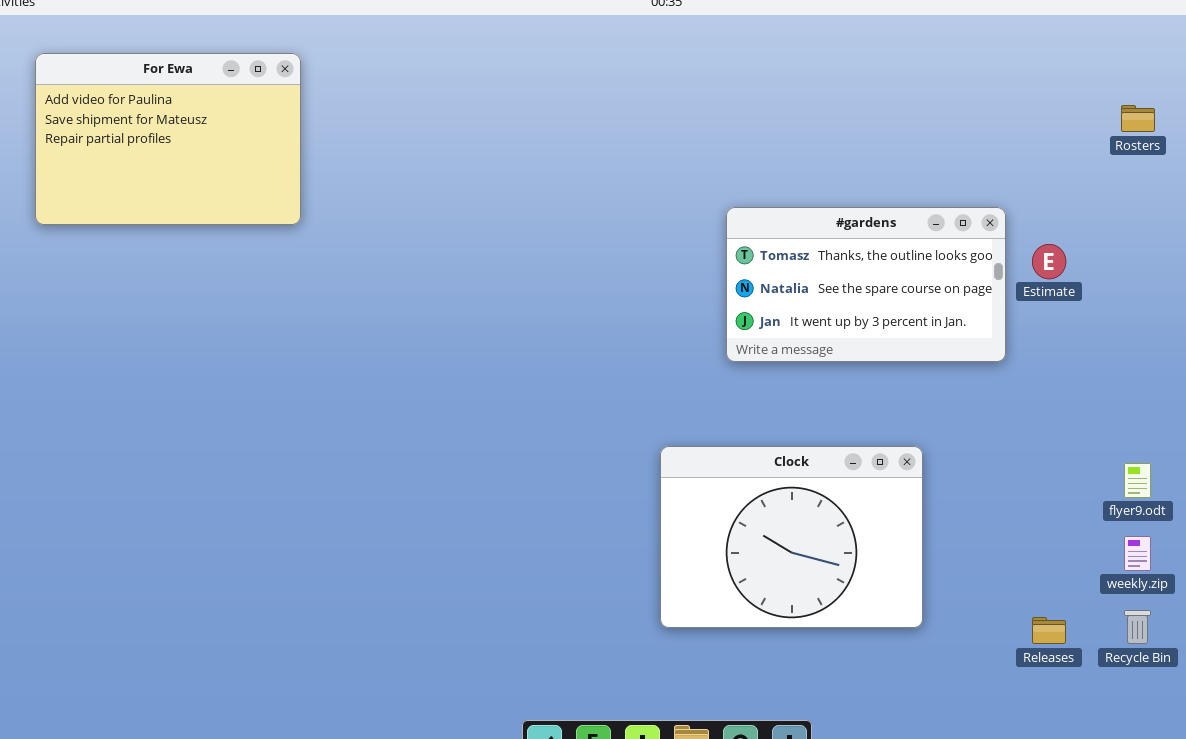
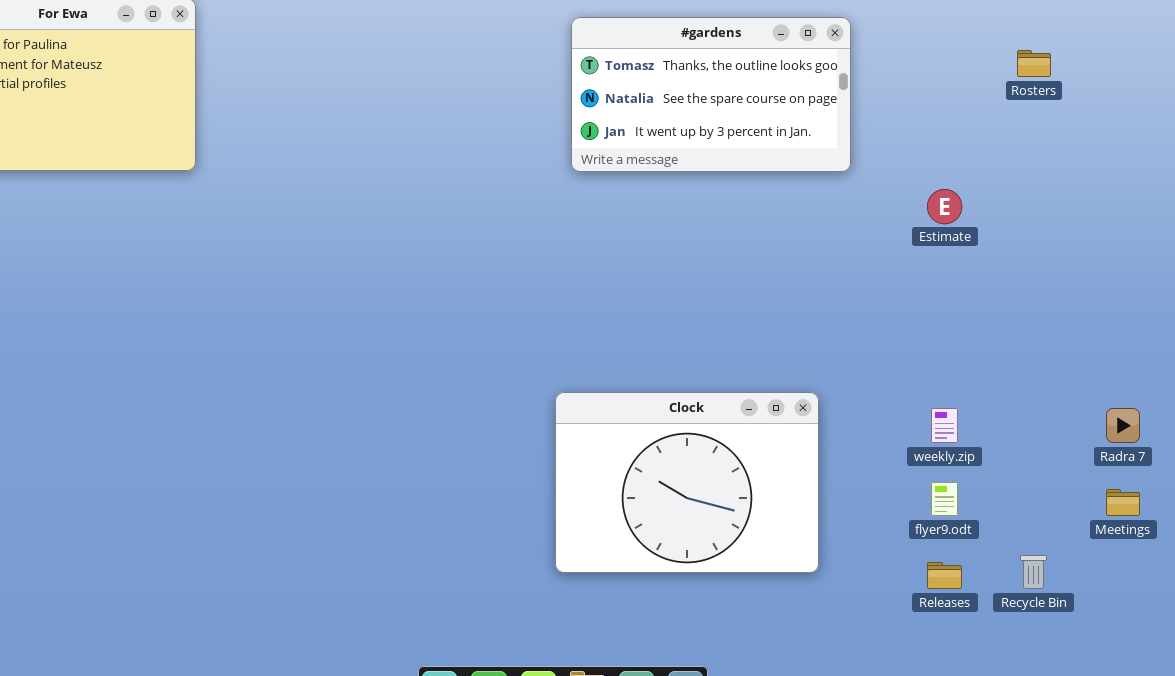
#gardens: [726,207,1006,362] -> [571,17,851,172], moved
flyer9.odt: [1124,463,1151,498] -> [931,482,958,516], moved
weekly.zip: [1124,536,1151,571] -> [931,408,958,443], moved

